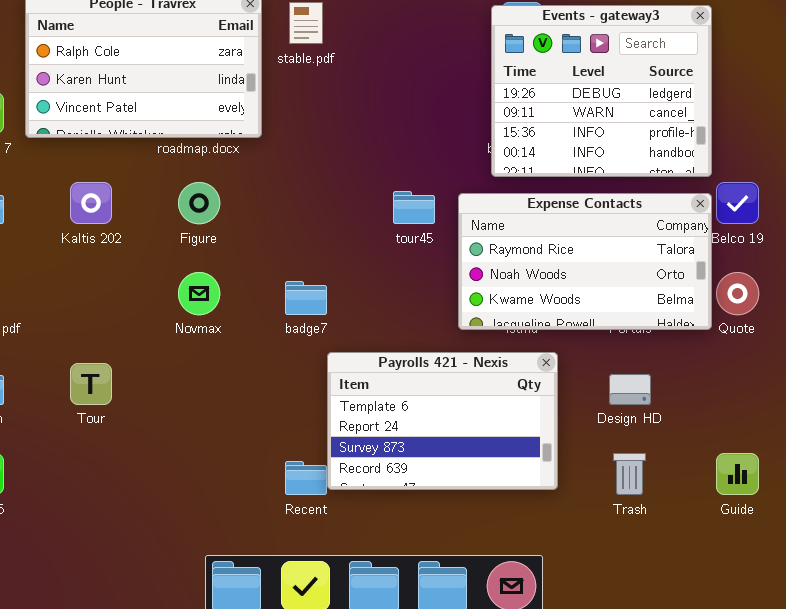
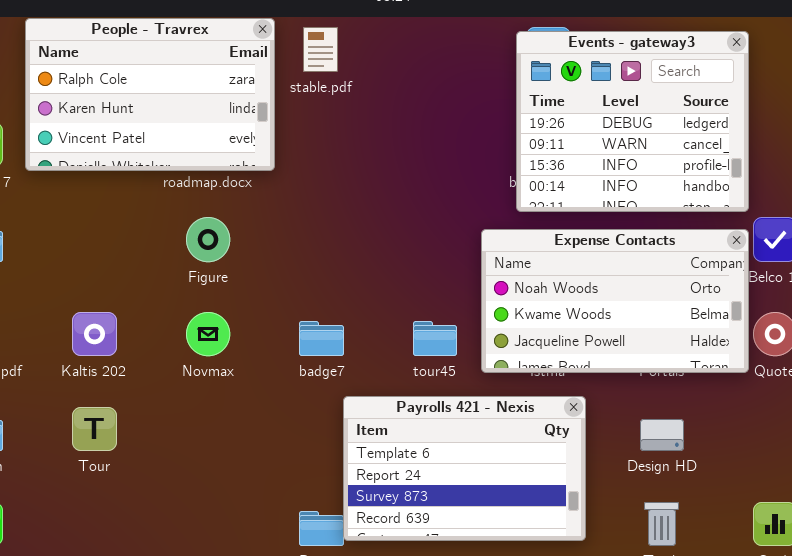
Kaltis 202: [70,182,112,224] -> [72,312,117,356], moved
tour45: [393,191,435,224] -> [413,321,457,356], moved
Expense Contacts: [458,193,712,330] -> [481,229,749,373], scrolled down 1 row

